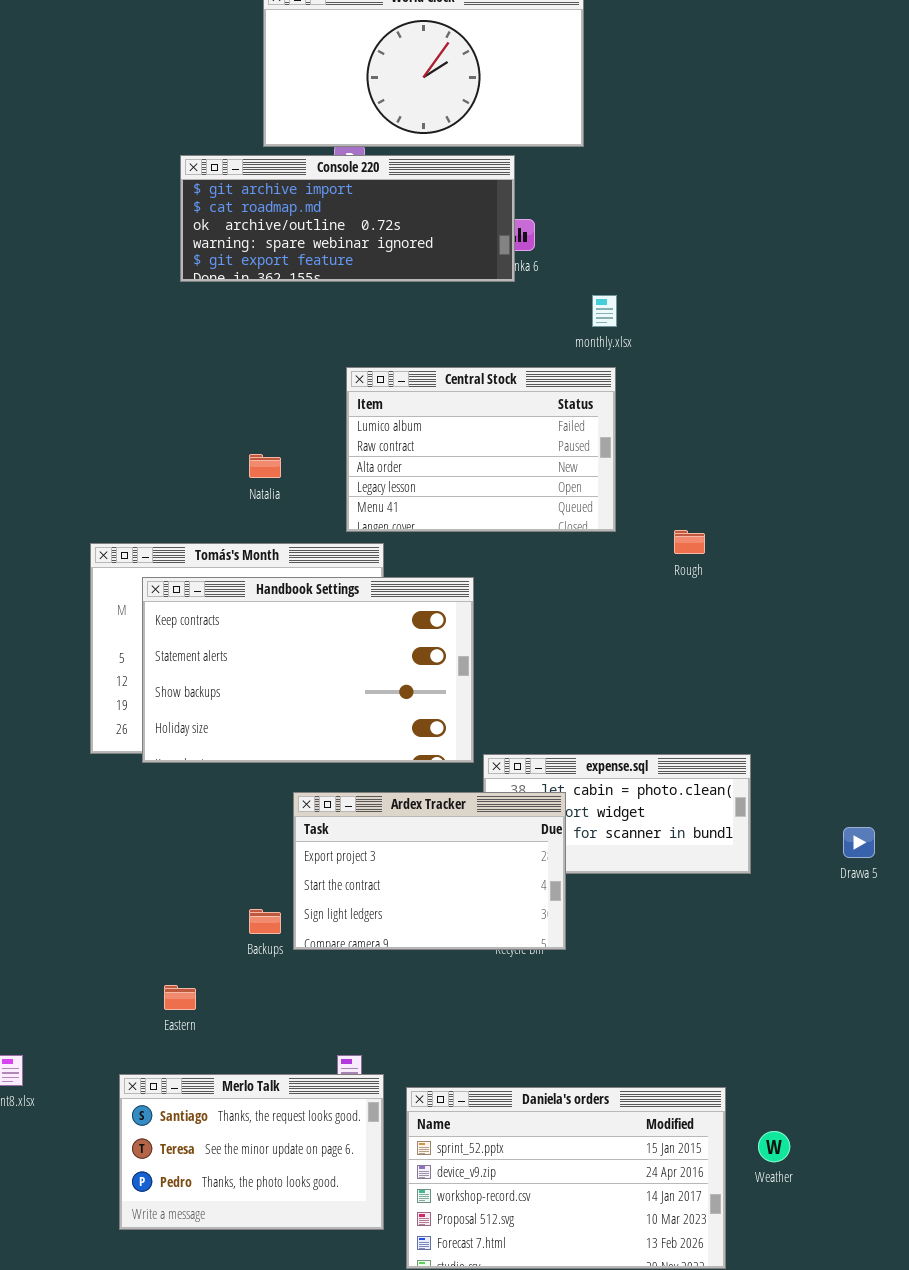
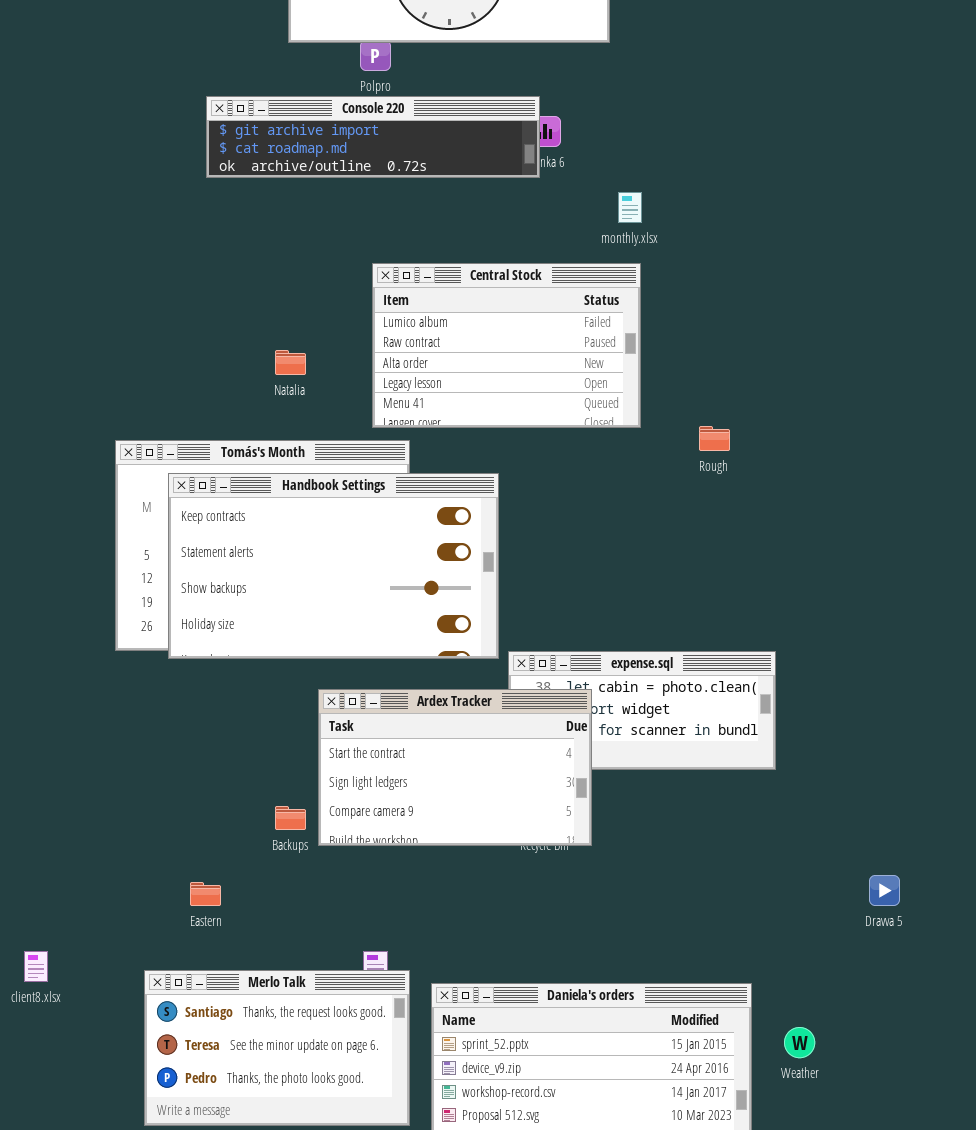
Console 220: [180,155,515,282] -> [206,96,540,178], resized
Ardex Tracker: [293,792,566,950] -> [318,689,592,846], scrolled down 1 row
Dravva 5: [843,827,875,858] -> [869,875,900,906], moved

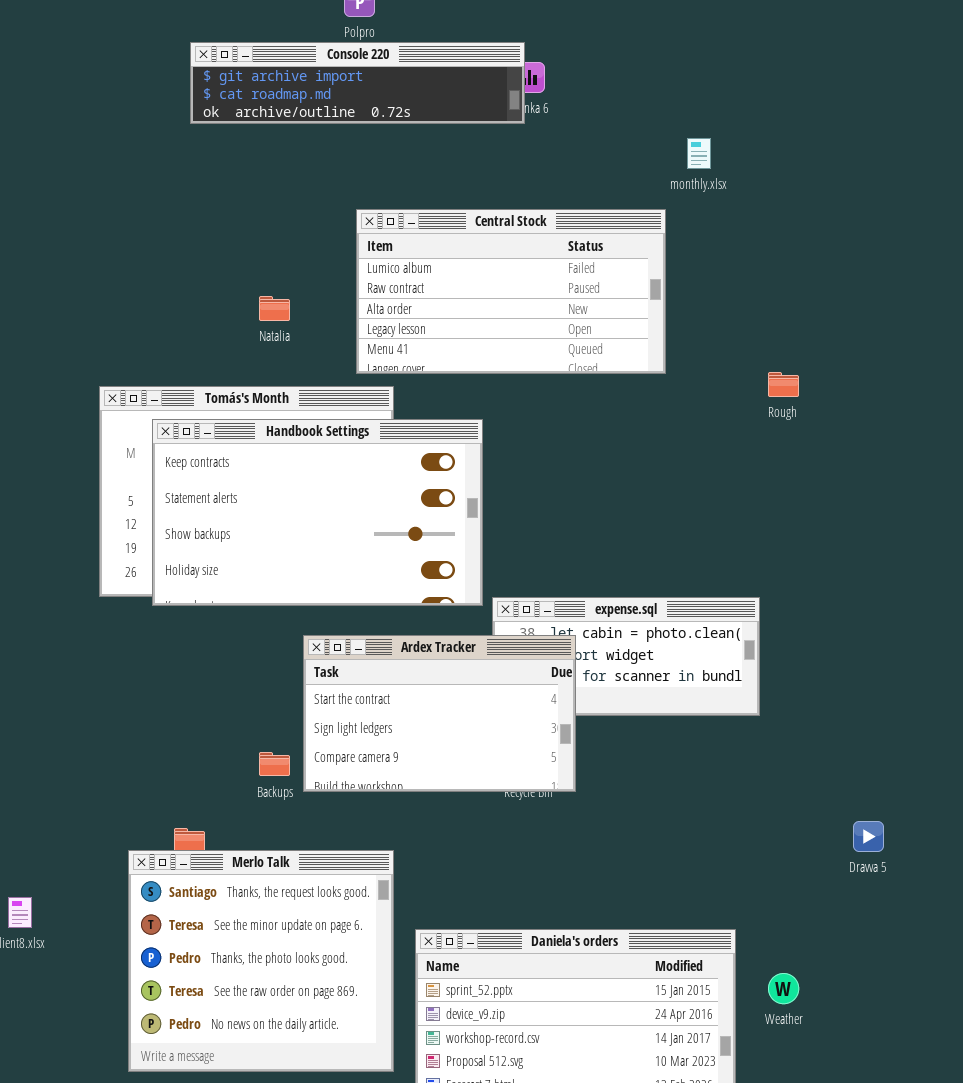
monthly.xlsx: [618,192,642,223] -> [687,138,711,169], moved
Central Stock: [372,263,641,428] -> [356,209,666,374], resized
Rough: [699,426,730,451] -> [768,372,799,397], moved
Merlo Talk: [144,970,410,1126] -> [128,850,394,1072], resized

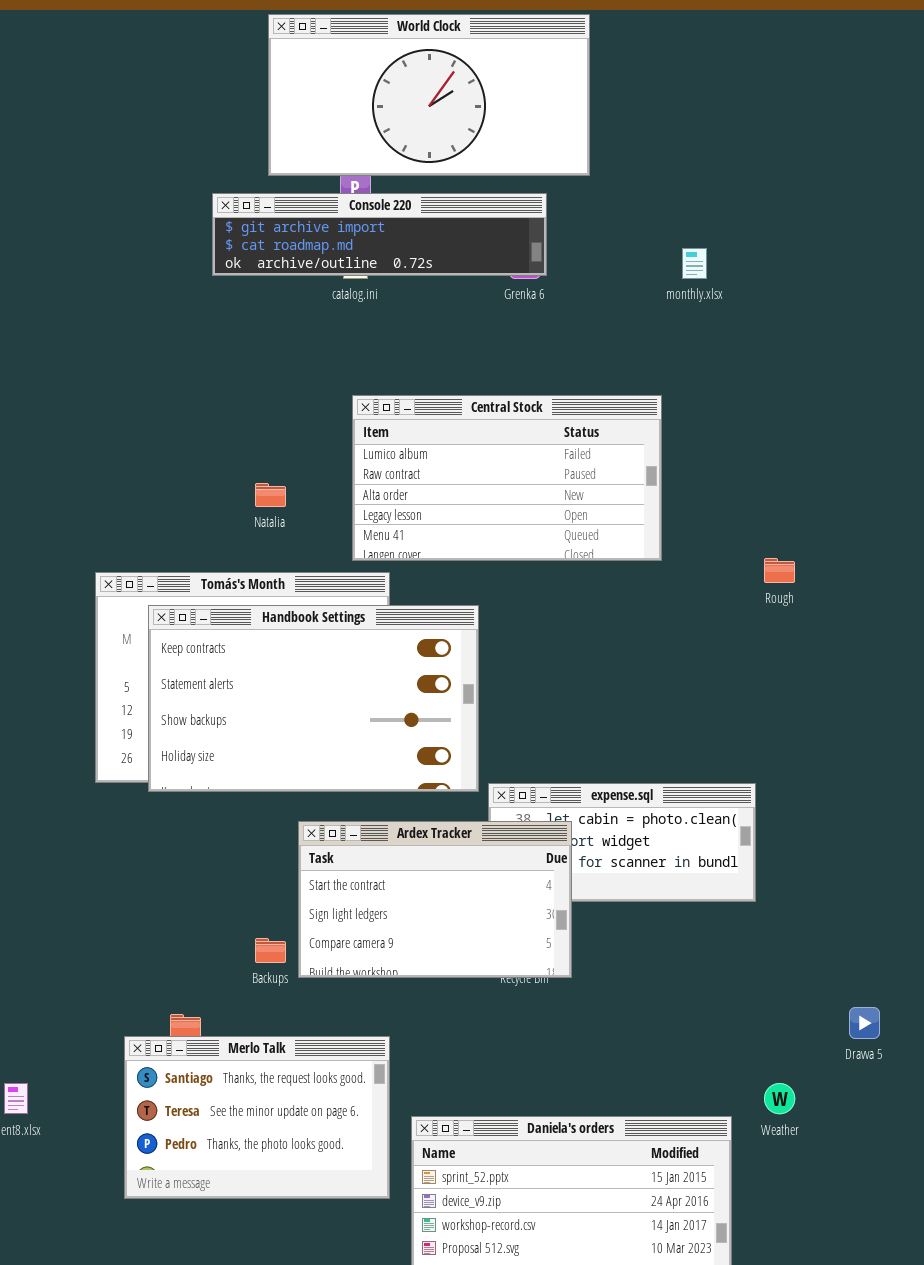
Console 220: [190,42,525,124] -> [212,193,547,276], moved
monthly.xlsx: [687,138,711,169] -> [682,248,707,279], moved
Merlo Talk: [128,850,394,1072] -> [124,1036,390,1199], resized
Weather: [768,973,799,1004] -> [764,1083,795,1114], moved

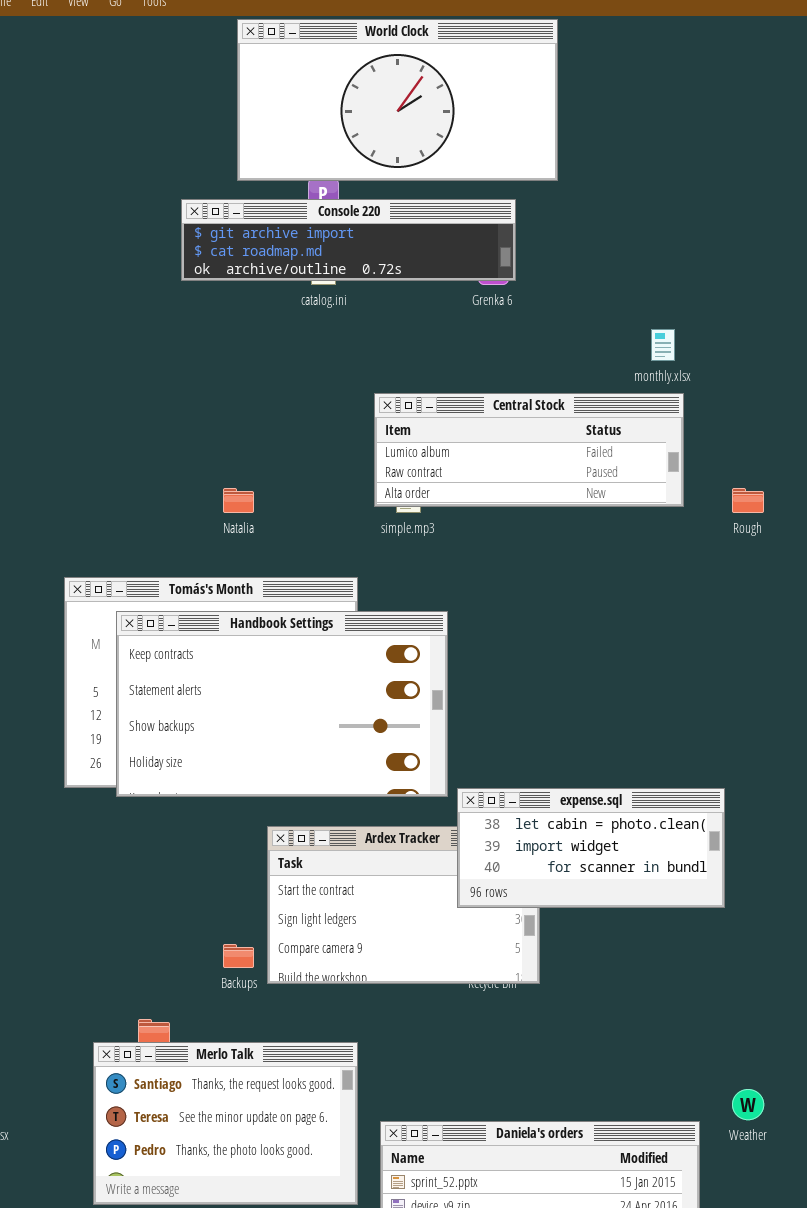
monthly.xlsx: [682,248,707,279] -> [651,329,675,361], moved
Central Stock: [352,395,662,561] -> [374,393,684,507], moved, resized
Rough: [764,558,795,583] -> [732,488,764,513], moved
expense.sql: [488,783,756,902] -> [457,788,725,908], raised

